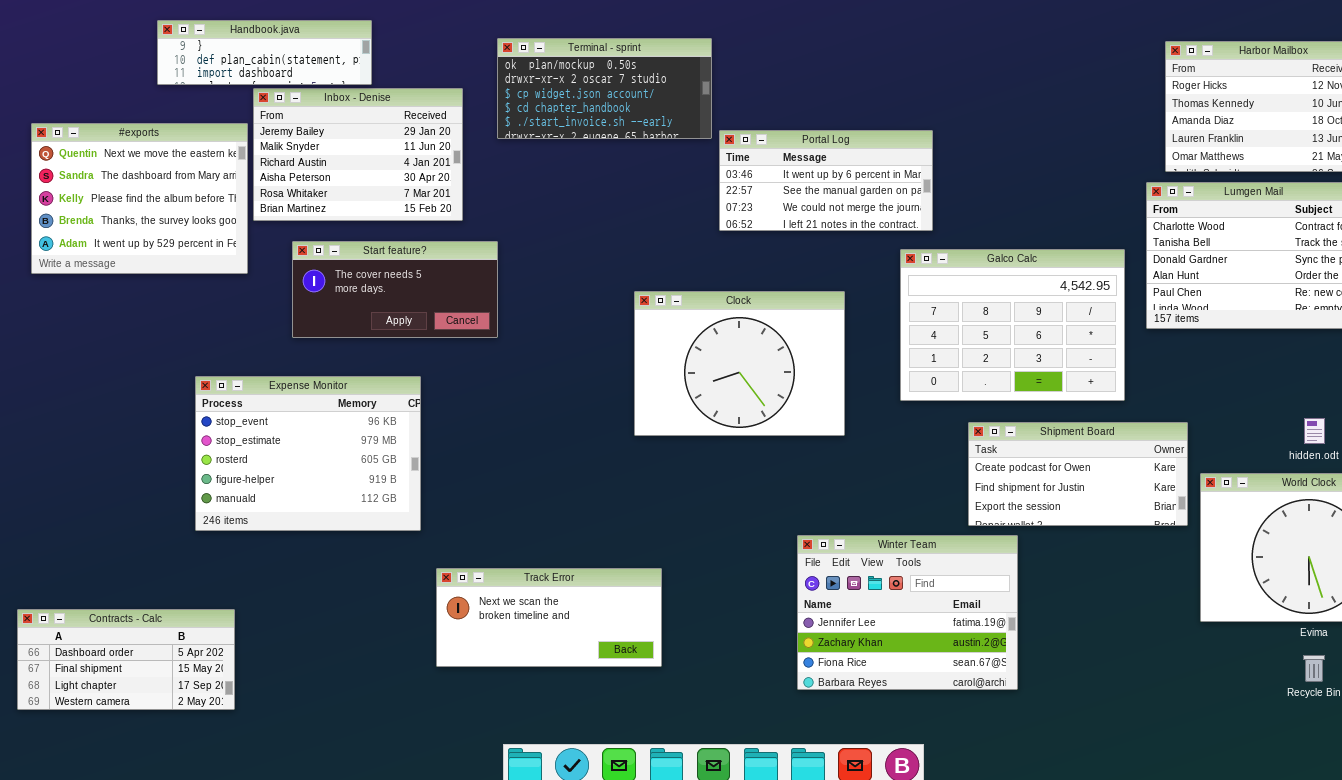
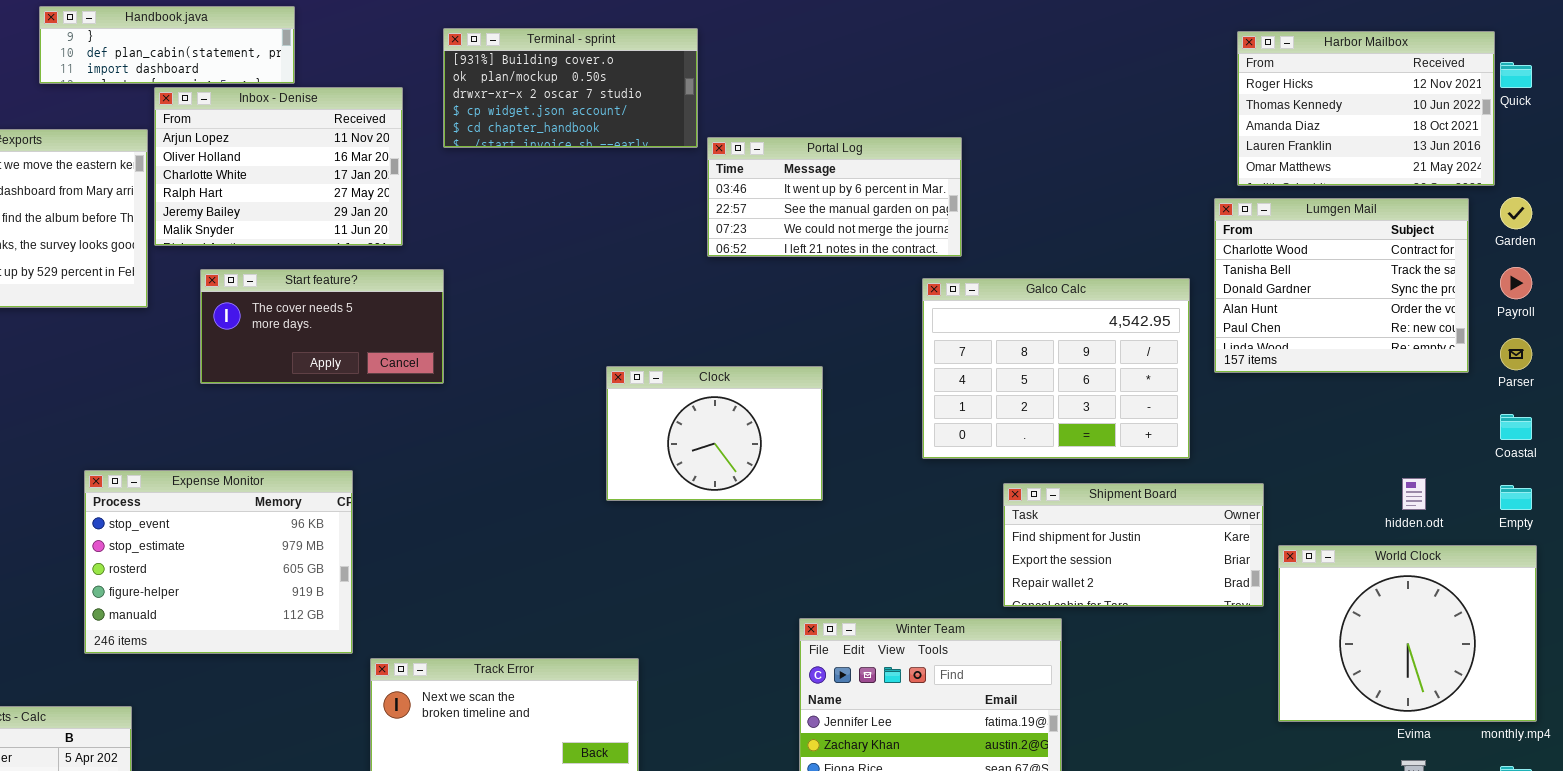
Terminal - sprint: [497,38,712,139] -> [443,28,698,148], scrolled up 1 row
Inbox - Denise: [253,88,463,221] -> [154,87,403,246], scrolled up 4 rows
Clock: [634,291,845,436] -> [606,366,823,501], resized
Expense Monitor: [195,376,421,531] -> [84,470,353,654], moved
Shipment Board: [968,422,1188,526] -> [1003,483,1264,607], scrolled down 1 row

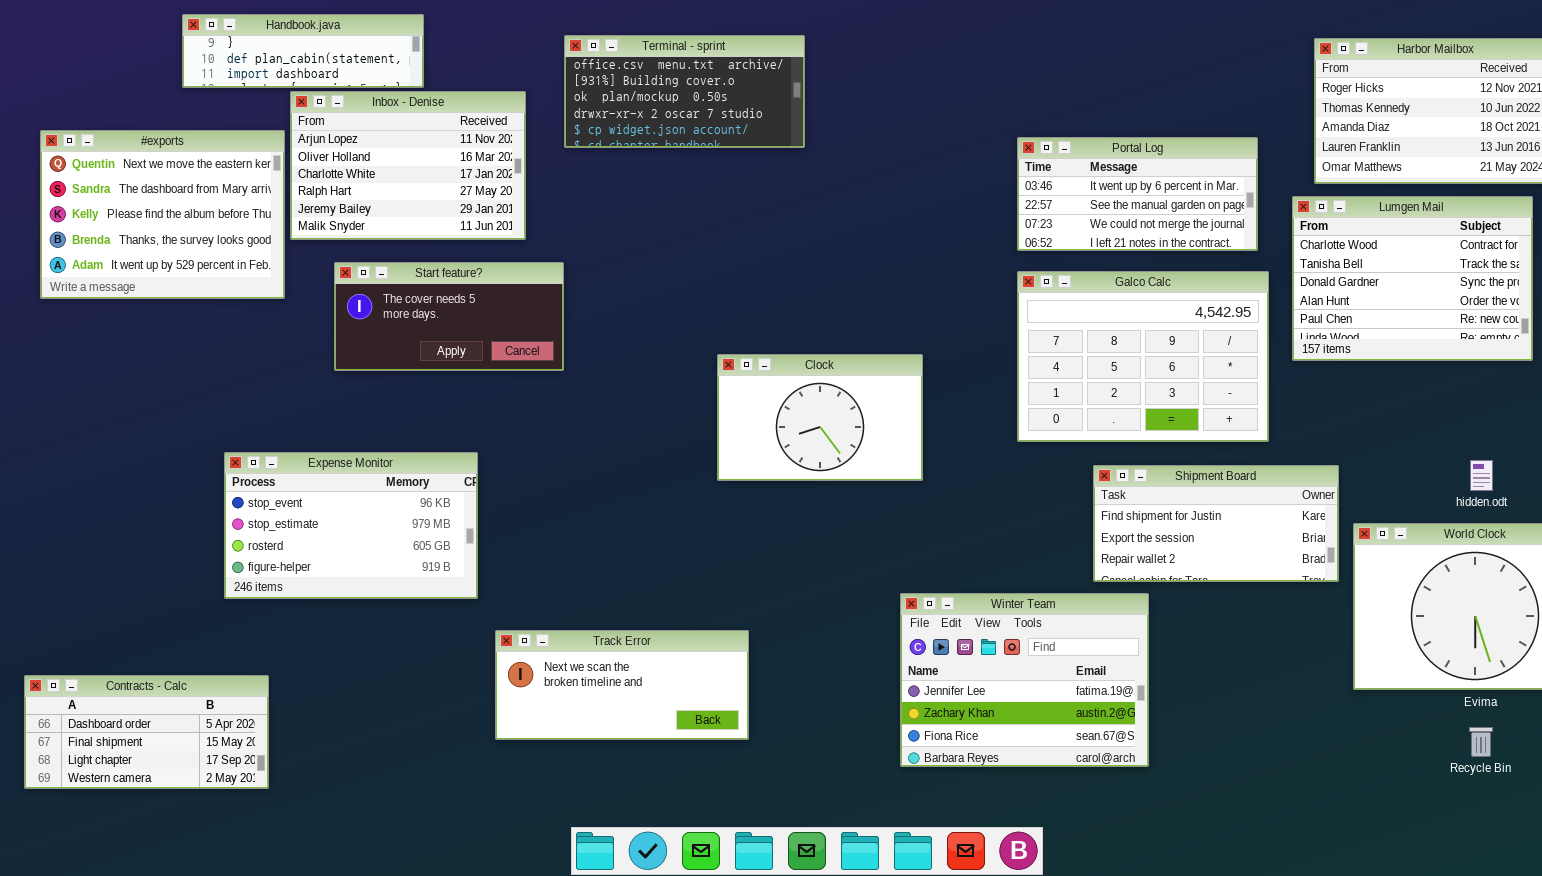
Terminal - sprint: [443,28,698,148] -> [564,35,805,148], scrolled up 1 row
Portal Log: [707,137,962,257] -> [1017,137,1258,251], moved
Expense Monitor: [84,470,353,654] -> [224,452,478,599], resized

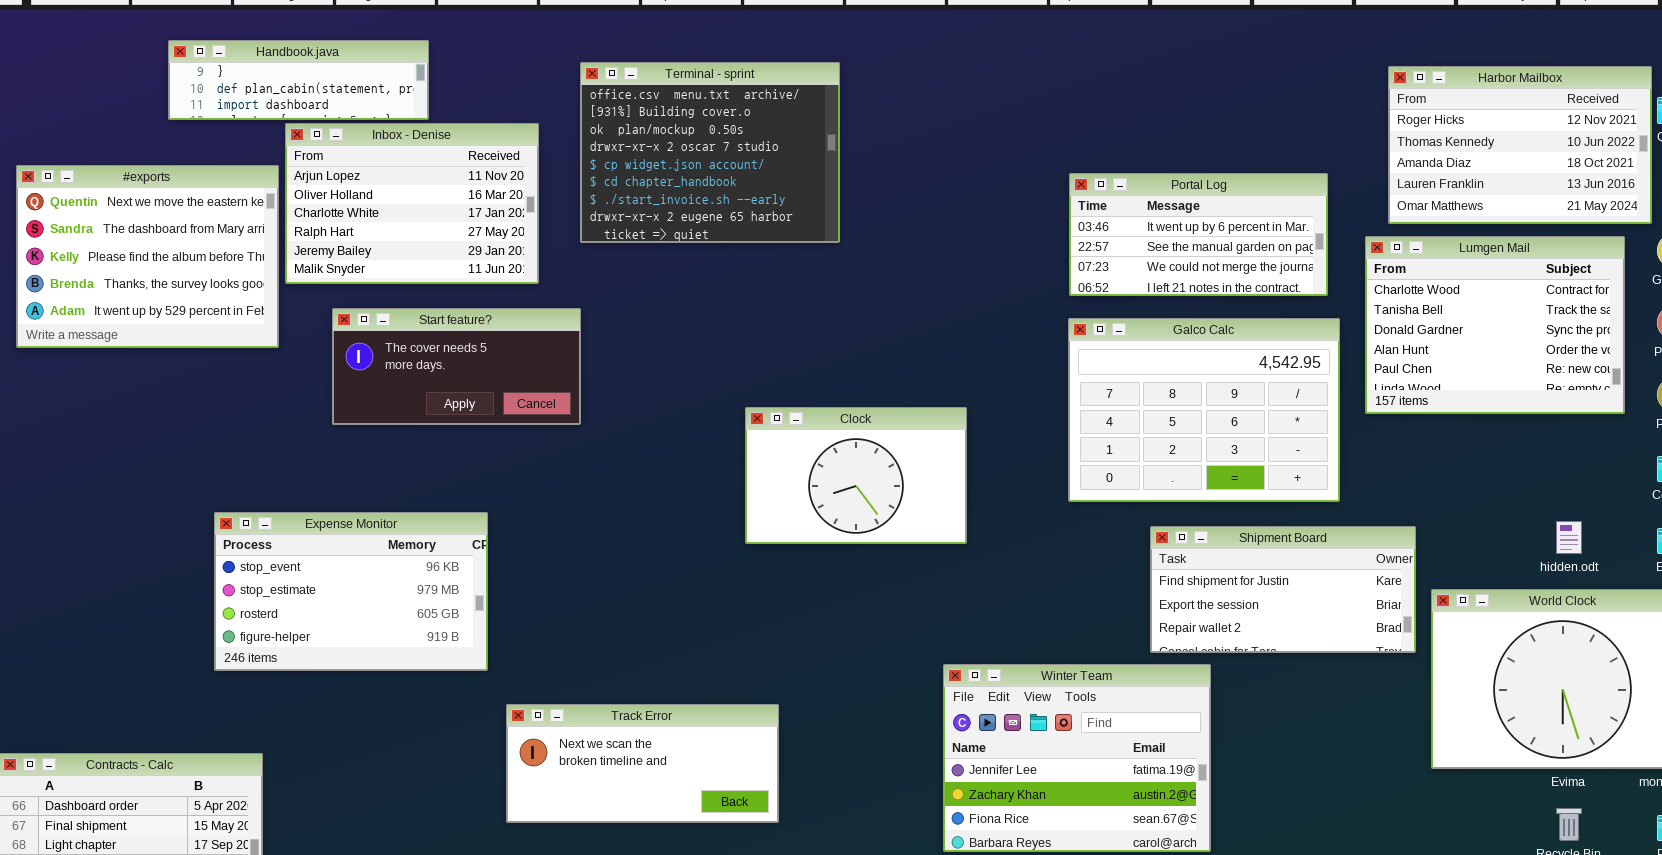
Terminal - sprint: [564,35,805,148] -> [580,62,840,243], resized

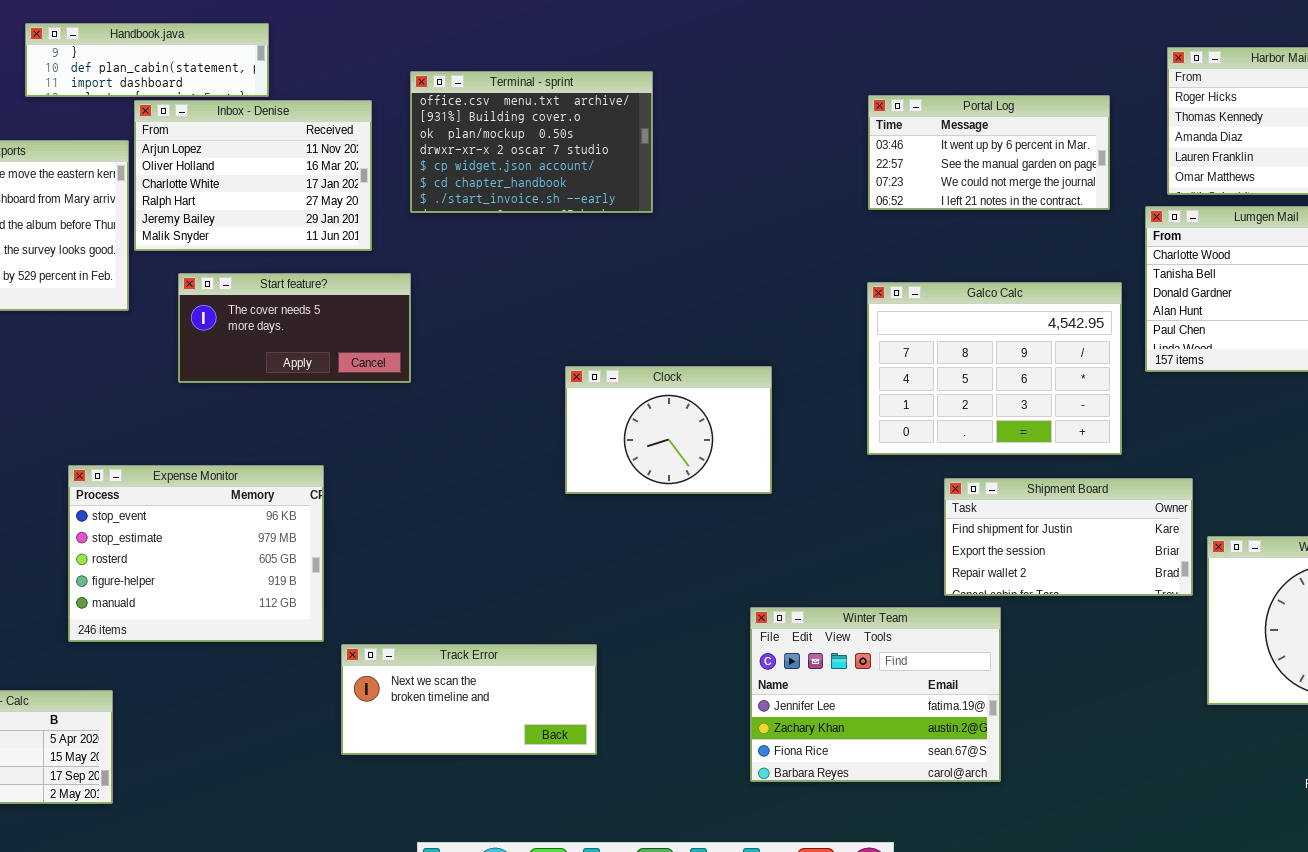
Terminal - sprint: [580,62,840,243] -> [410,71,653,213], resized
Portal Log: [1069,173,1328,296] -> [868,95,1110,210], moved
Expense Monitor: [214,512,488,671] -> [68,465,324,642], resized

